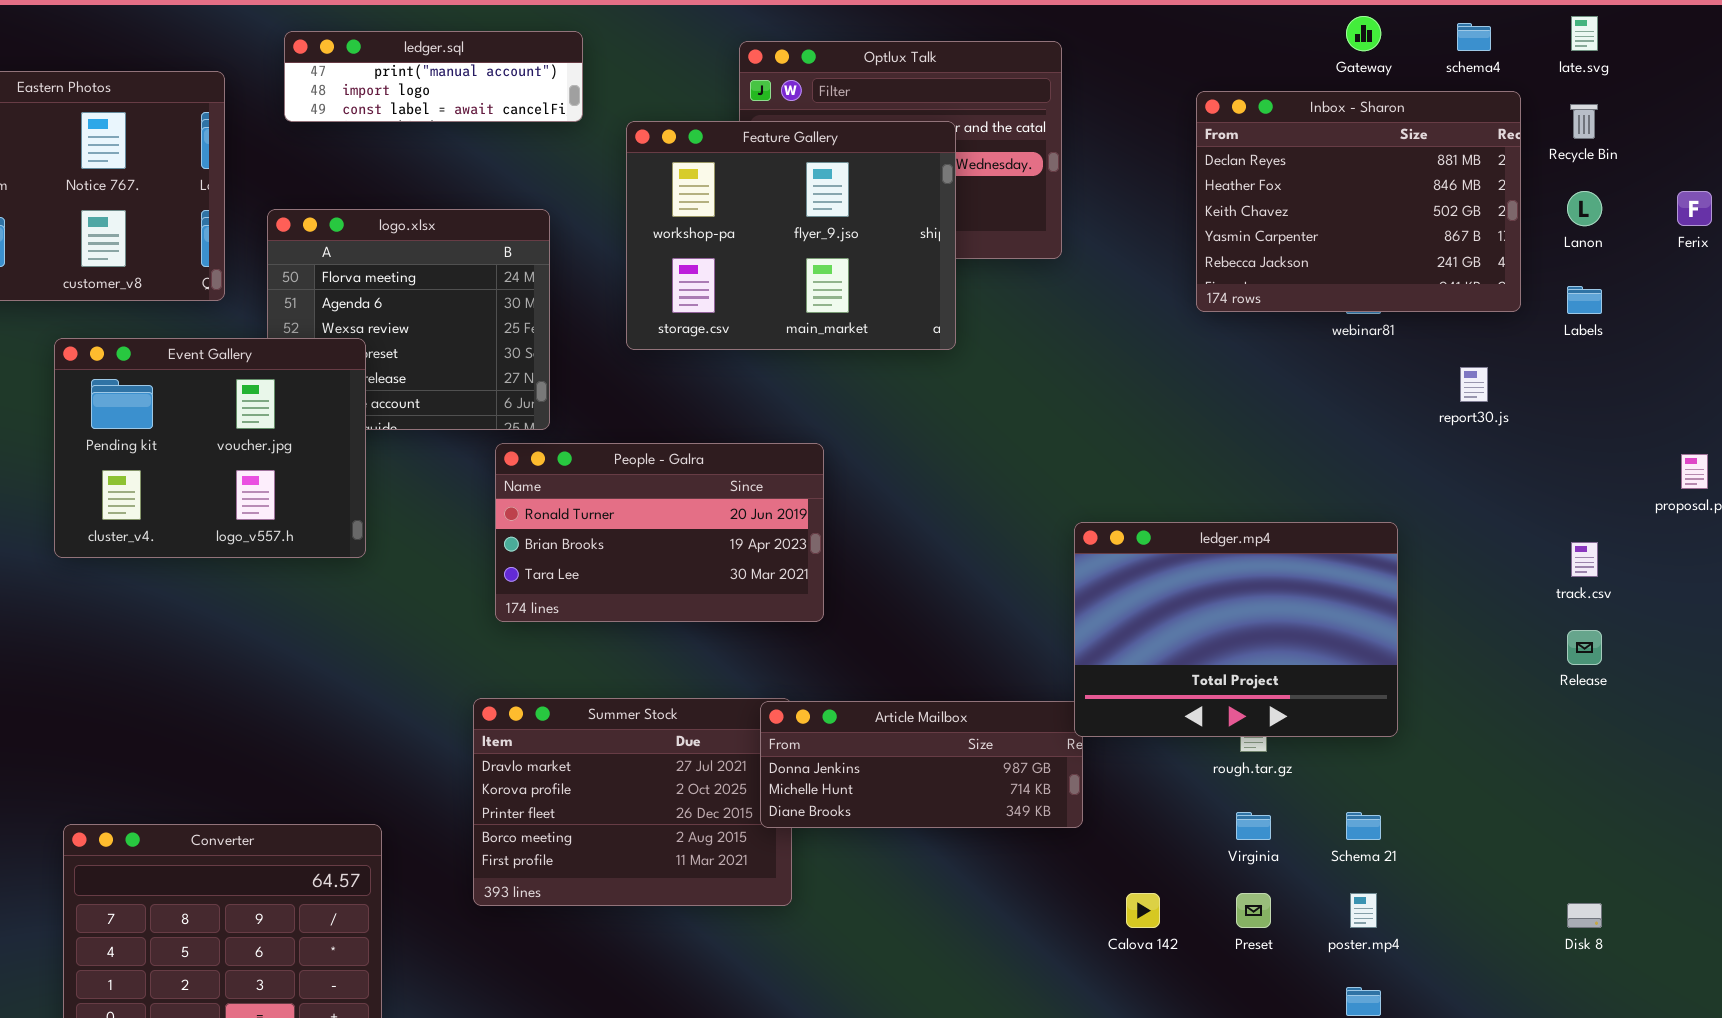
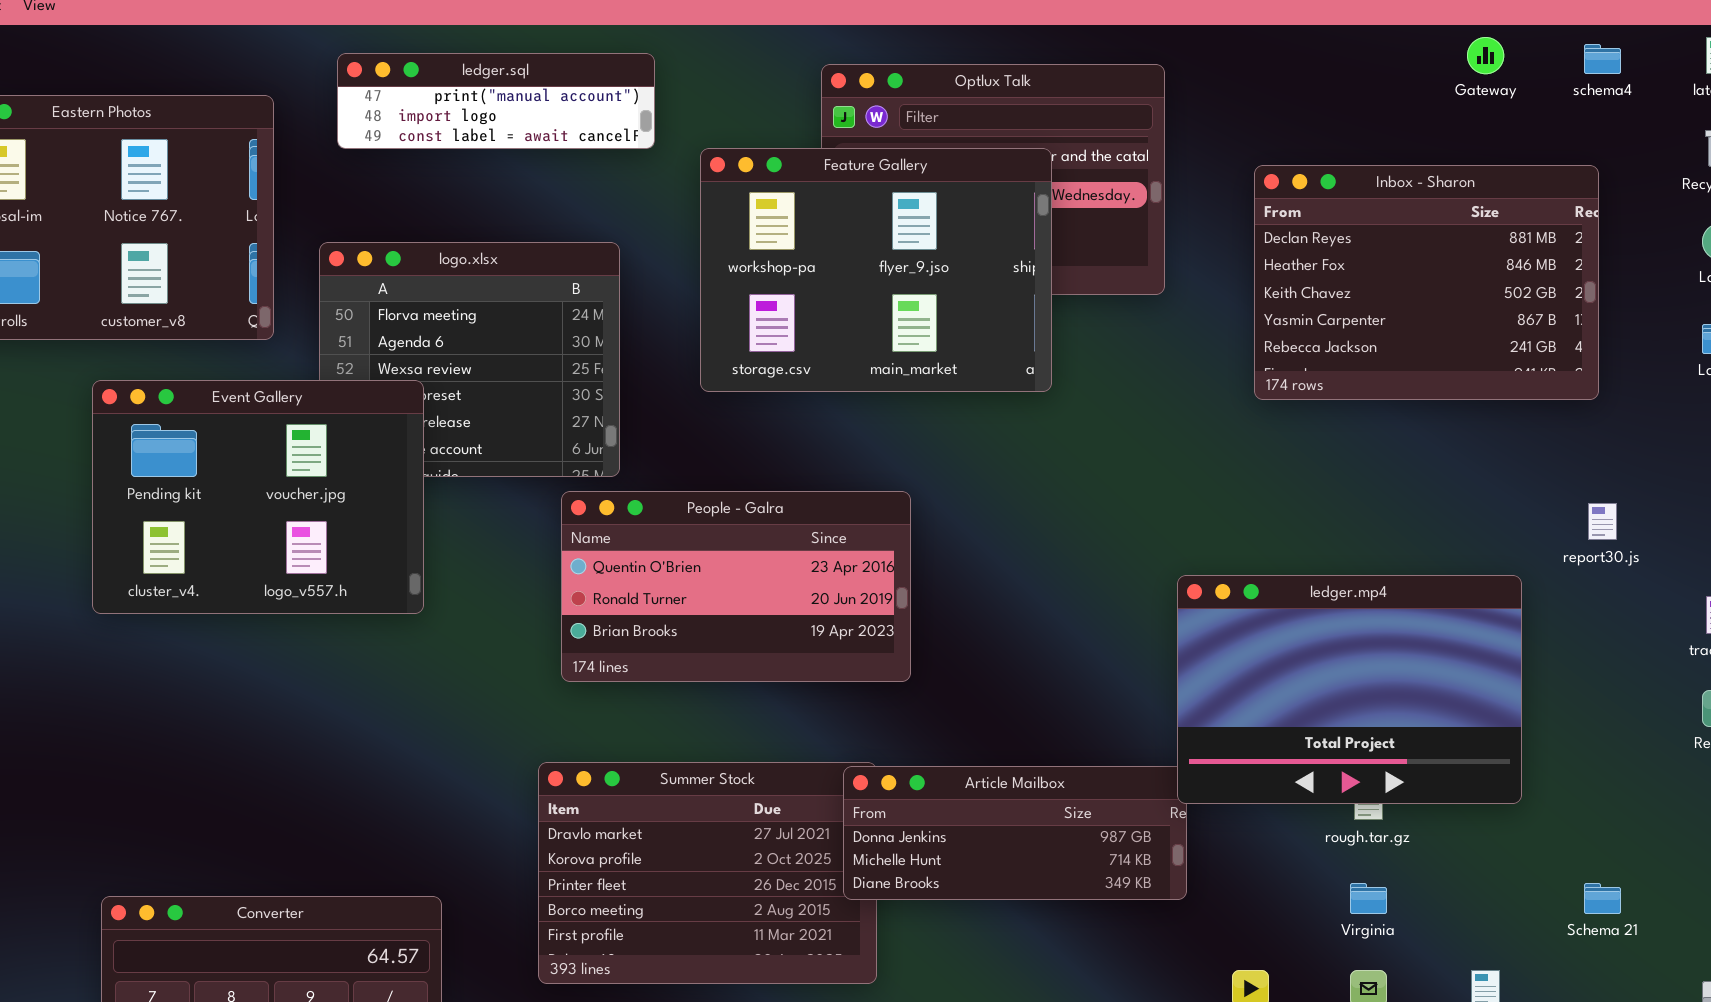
Inbox - Sharon: [1196,91,1521,312] -> [1254,165,1599,400], moved
report30.js: [1460,367,1488,402] -> [1588,503,1617,540], moved
People - Galra: [495,443,824,622] -> [561,491,911,682], scrolled up 1 row
Schema 21: [1346,812,1381,840] -> [1584,883,1621,914], moved

